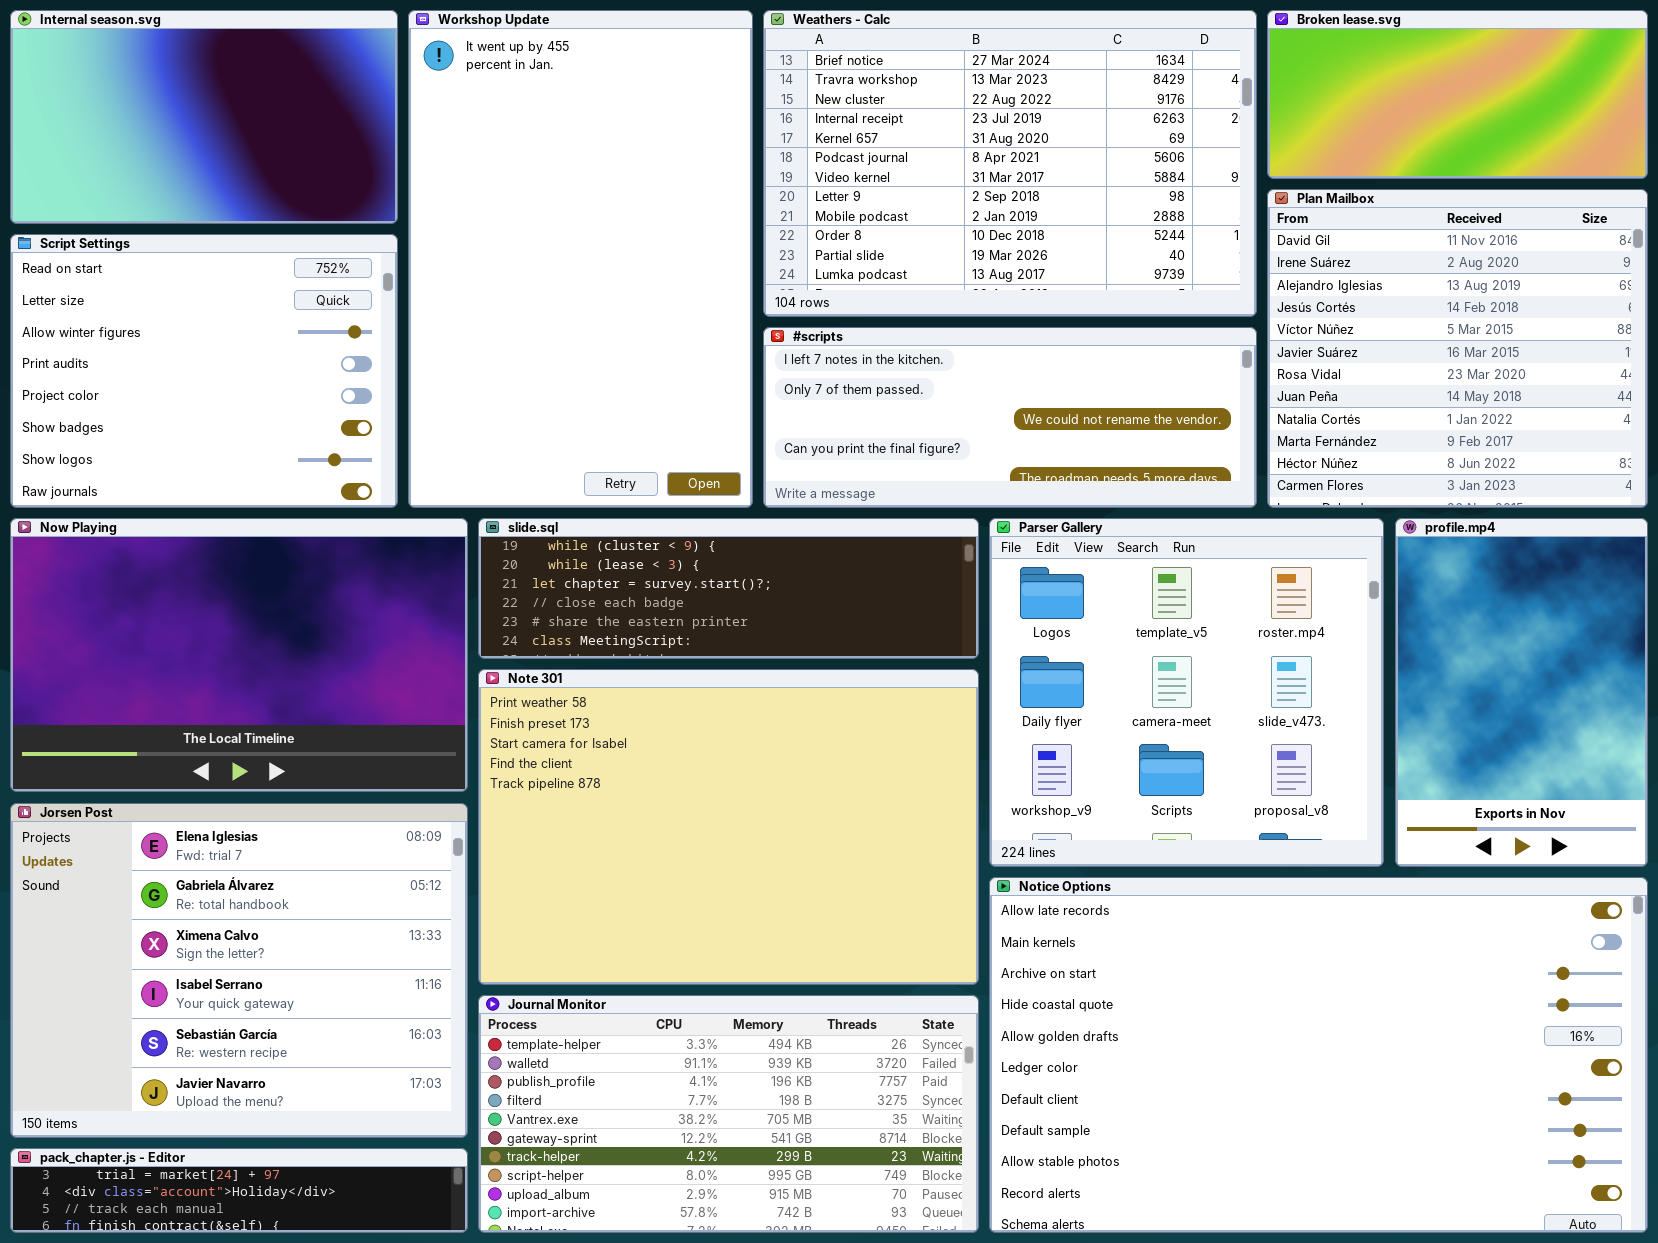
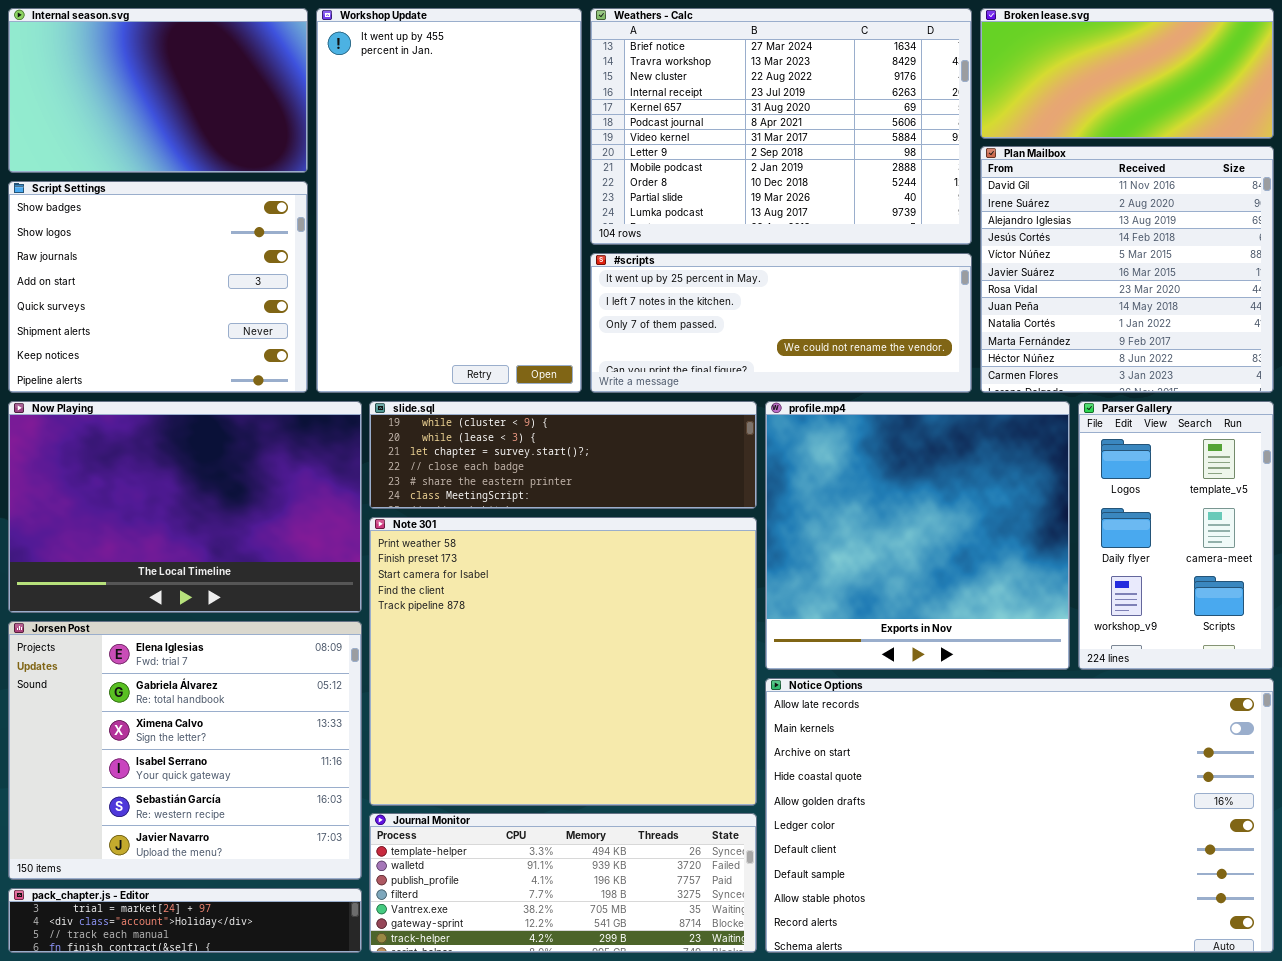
Script Settings: [10,234,398,508] -> [8,181,308,393], scrolled down 5 rows
#scripts: [763,327,1257,508] -> [590,253,972,393], scrolled up 1 row
Parser Gallery: [989,518,1384,867] -> [1078,401,1274,670], moved, resized
profile.mp4: [1395,518,1648,867] -> [765,401,1070,670], moved, resized
Note 301: [478,669,979,985] -> [369,517,757,806], resized
Journal Monitor: [478,995,979,1233] -> [369,813,757,953], resized

